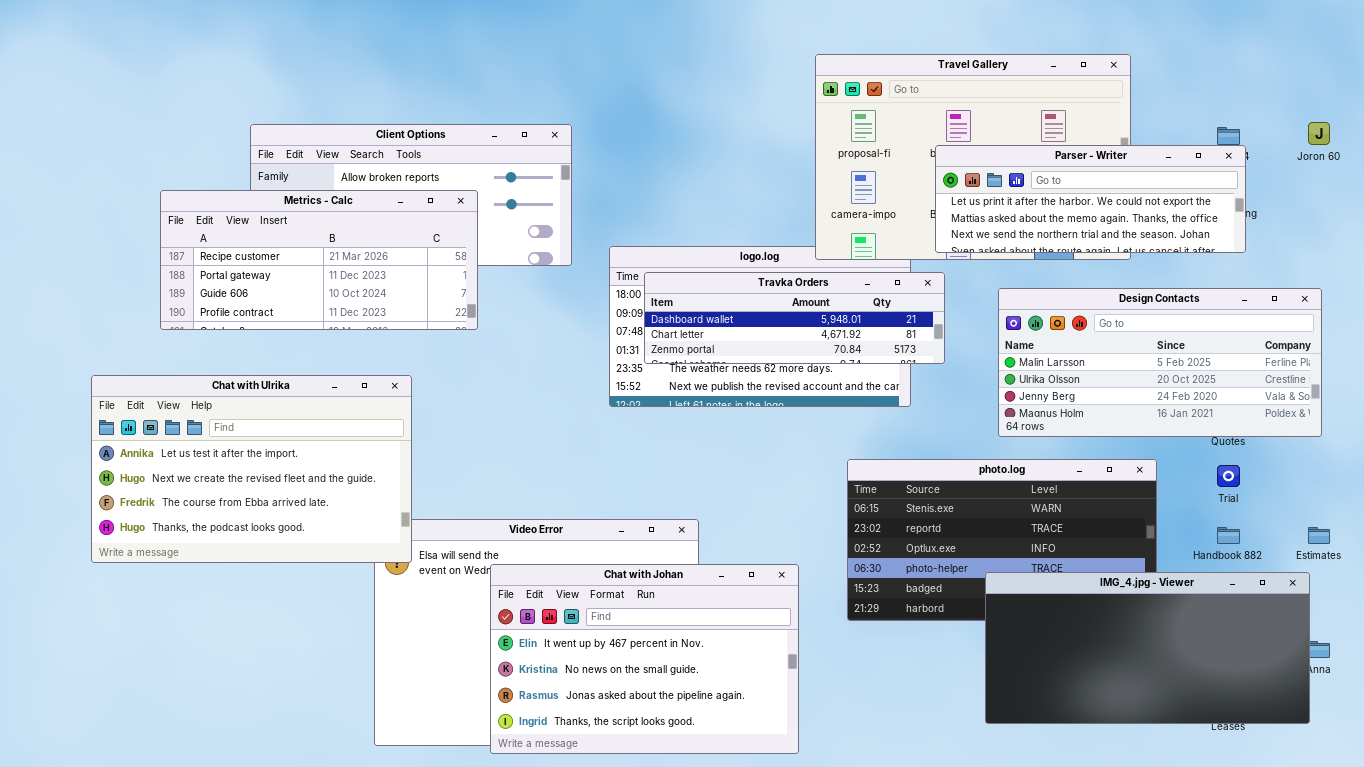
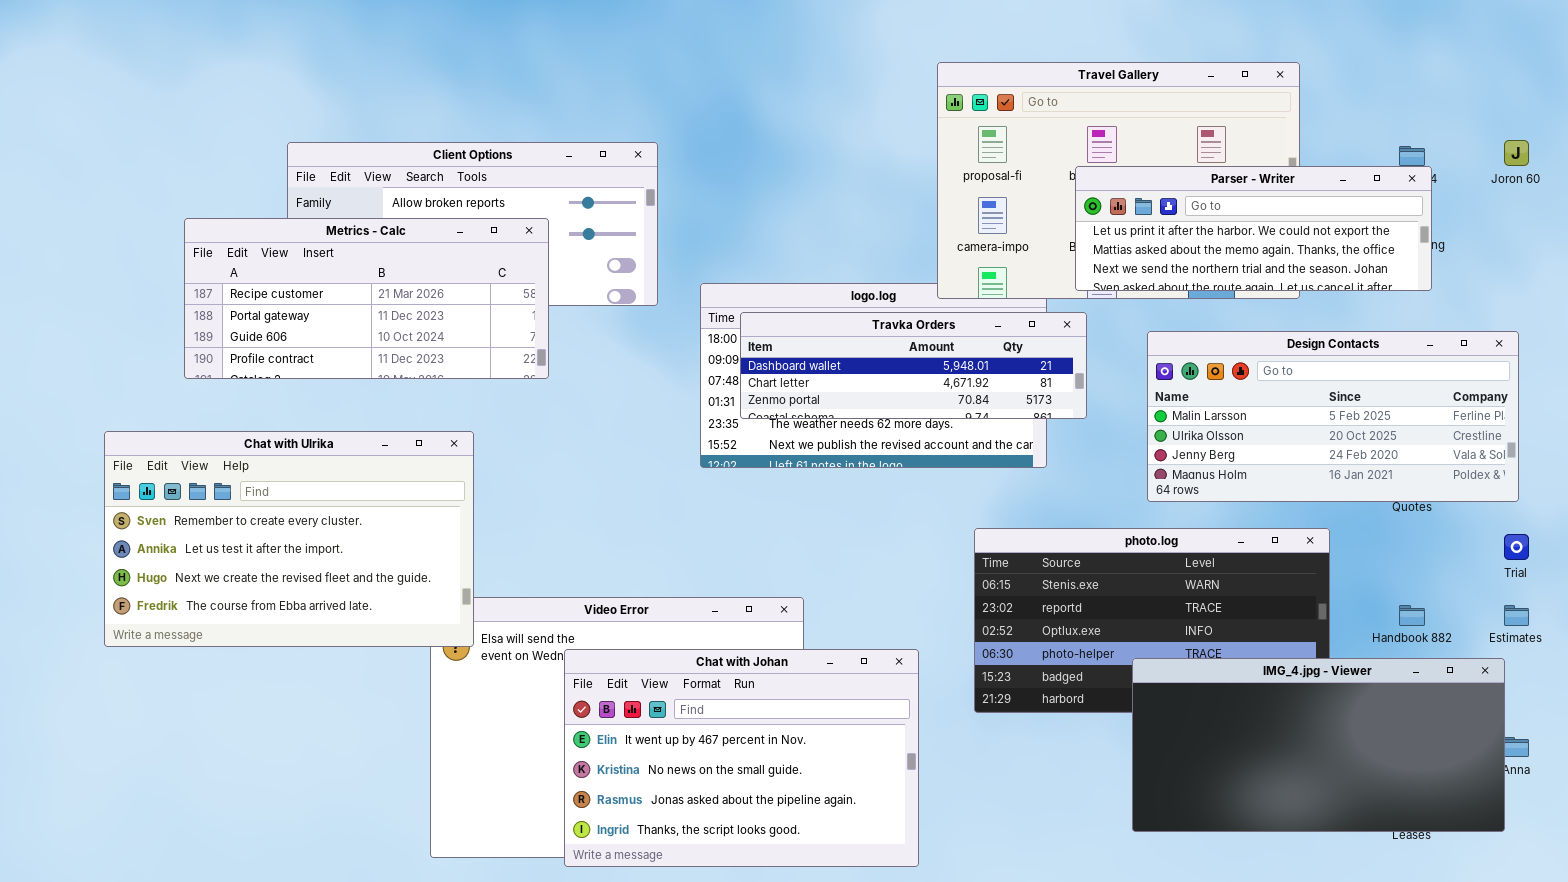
Chat with Ulrika: [91,375,412,563] -> [104,431,474,647], scrolled up 1 row
Trial: [1217,465,1240,487] -> [1504,534,1529,560], moved

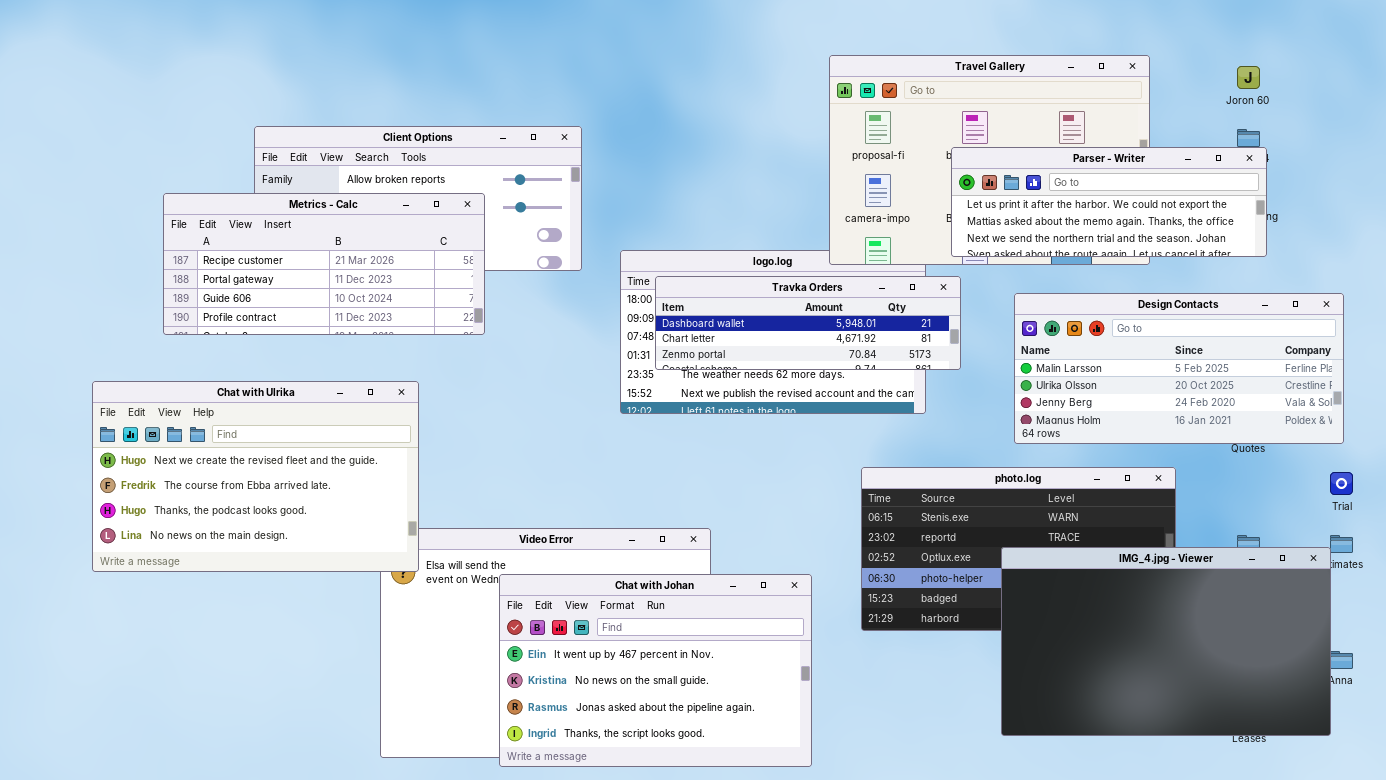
Joron 60: [1504,140,1529,166] -> [1237,66,1260,89], moved
Chat with Ulrika: [104,431,474,647] -> [92,381,419,572], scrolled down 2 rows
IMG_4.jpg - Viewer: [1132,658,1505,832] -> [1001,547,1331,736], resized

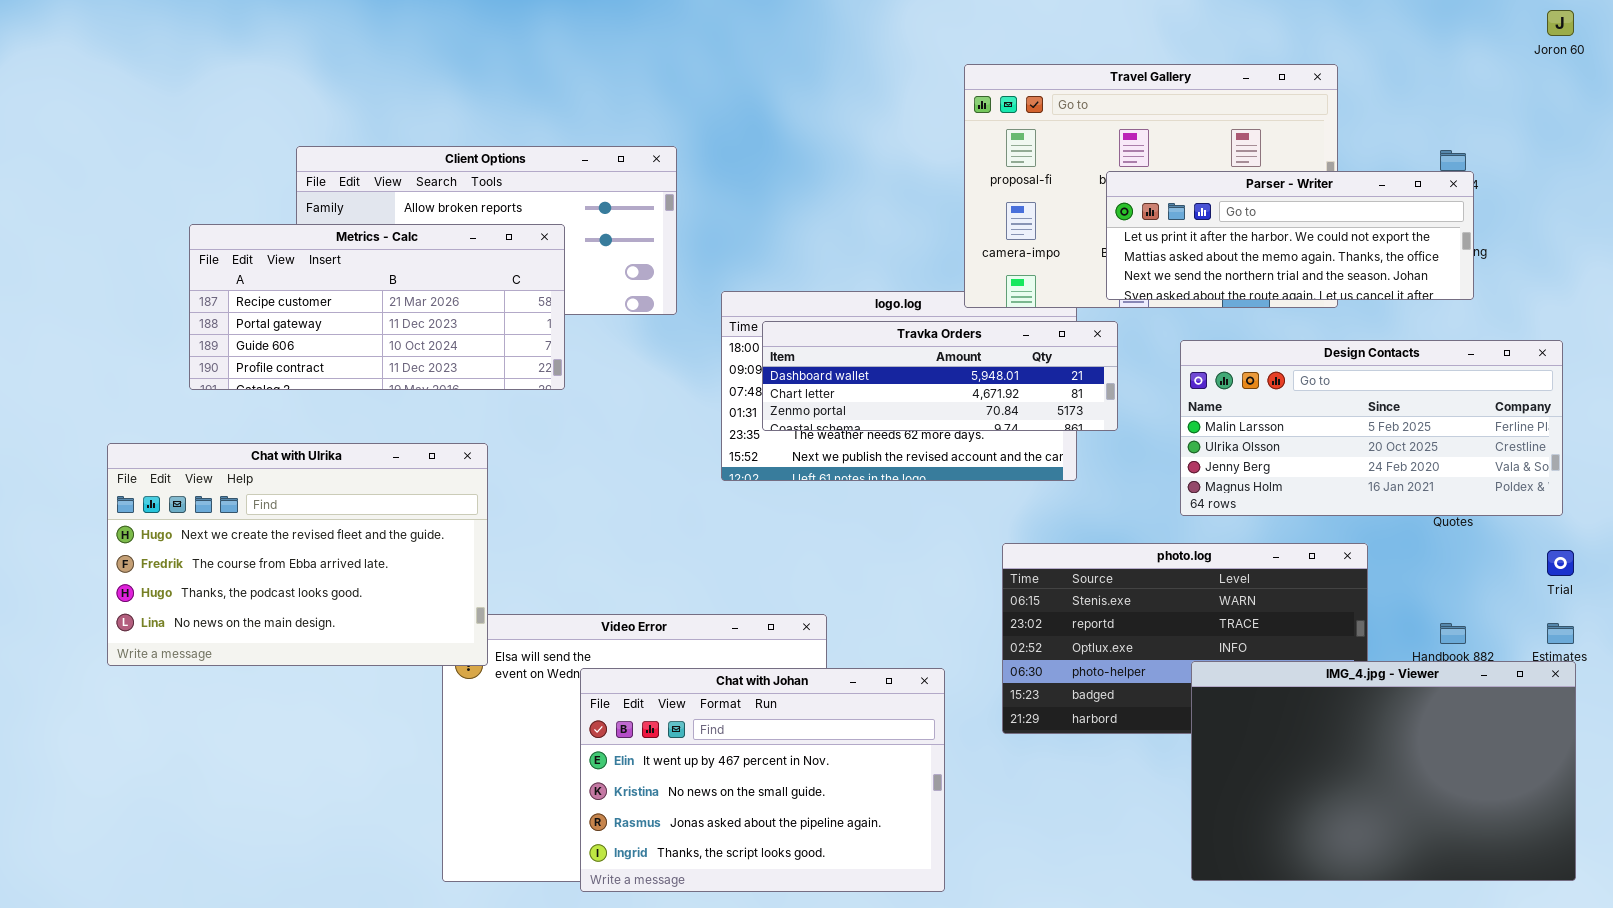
Joron 60: [1237,66,1260,89] -> [1547,10,1574,36], moved
IMG_4.jpg - Viewer: [1001,547,1331,736] -> [1191,661,1576,881], moved

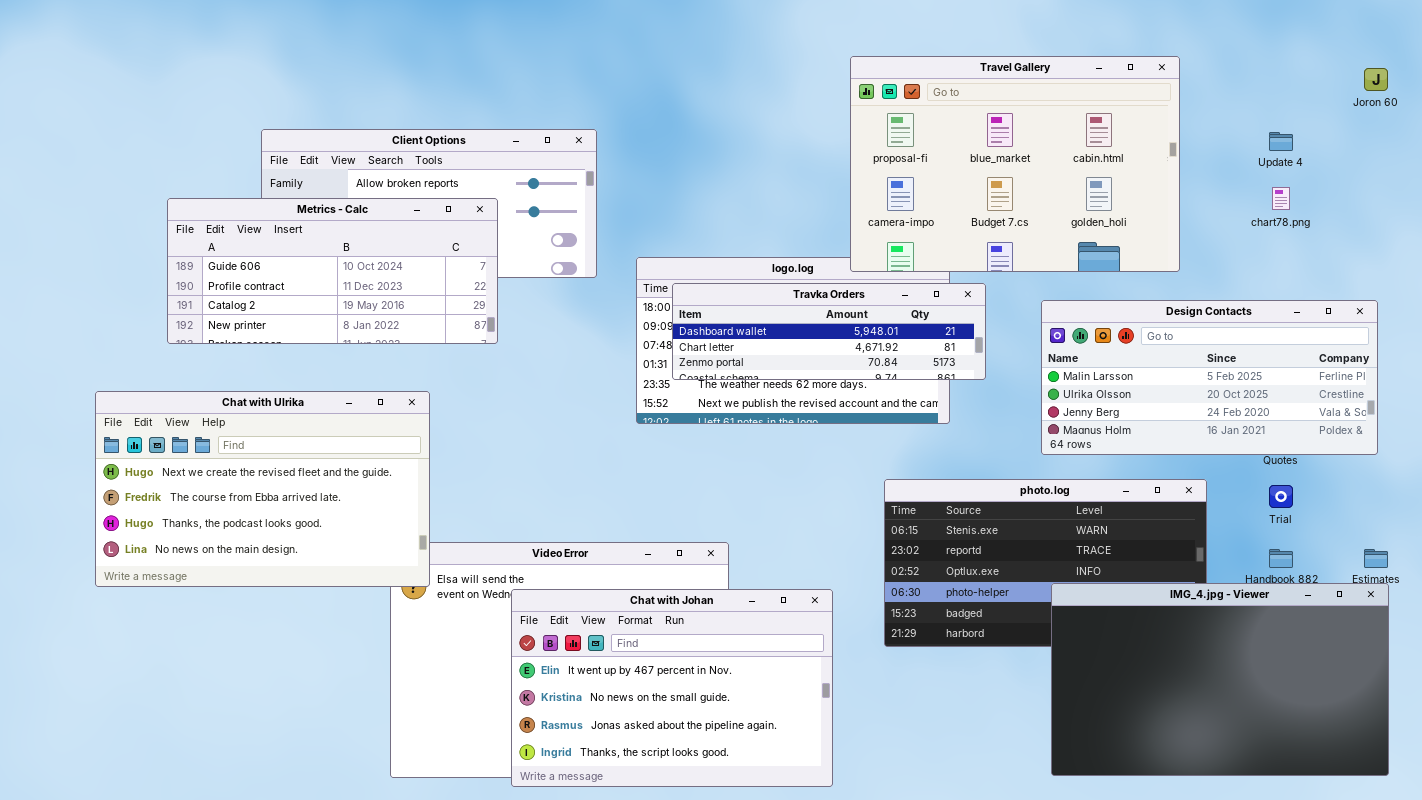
Joron 60: [1547,10,1574,36] -> [1364,68,1388,91], moved
Parser - Writer: [1106,171,1474,300] -> none, closed
Metrics - Calc: [189,224,565,390] -> [167,198,498,344], scrolled down 2 rows
Trial: [1547,550,1574,576] -> [1269,485,1293,508], moved

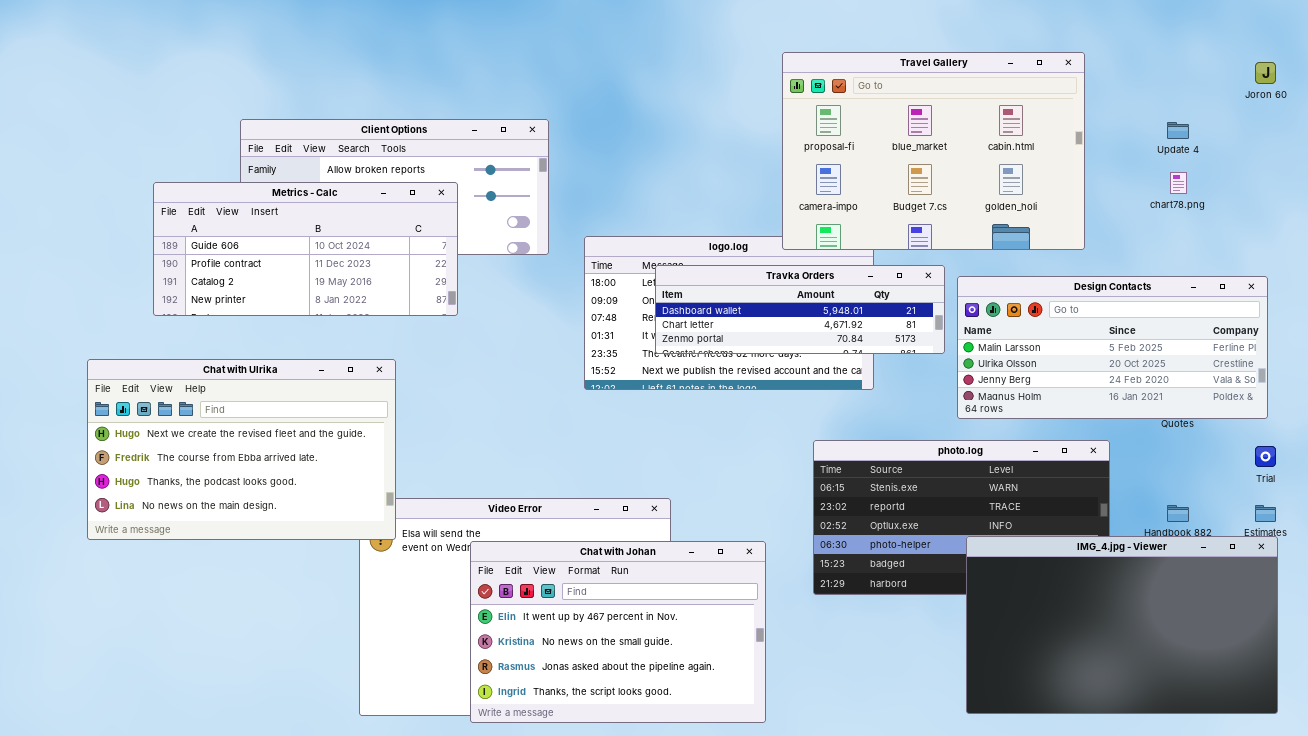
Travka Orders: [672,283,986,380] -> [655,265,945,354], moved
Trial: [1269,485,1293,508] -> [1255,446,1276,467], moved

